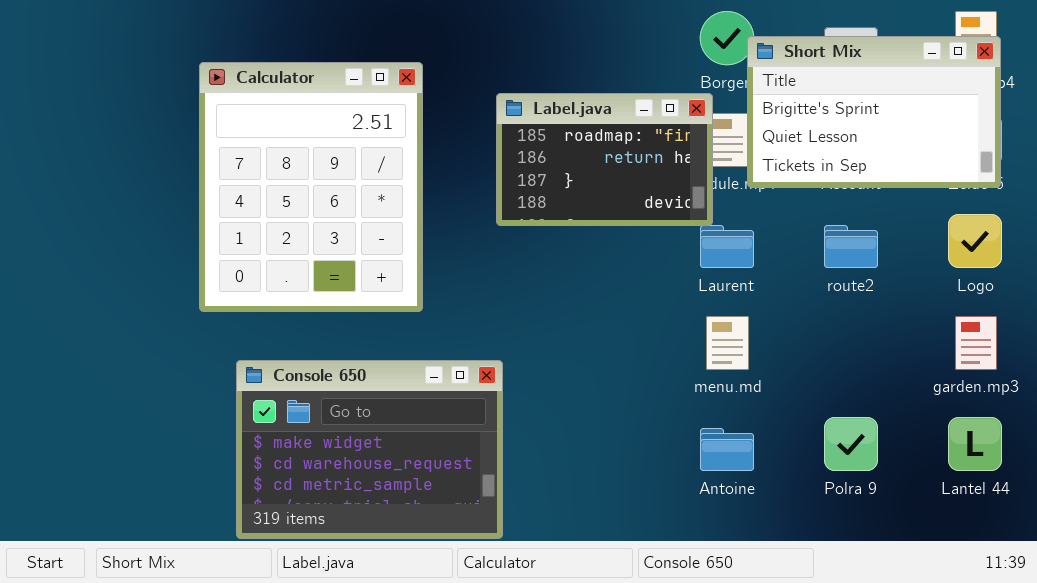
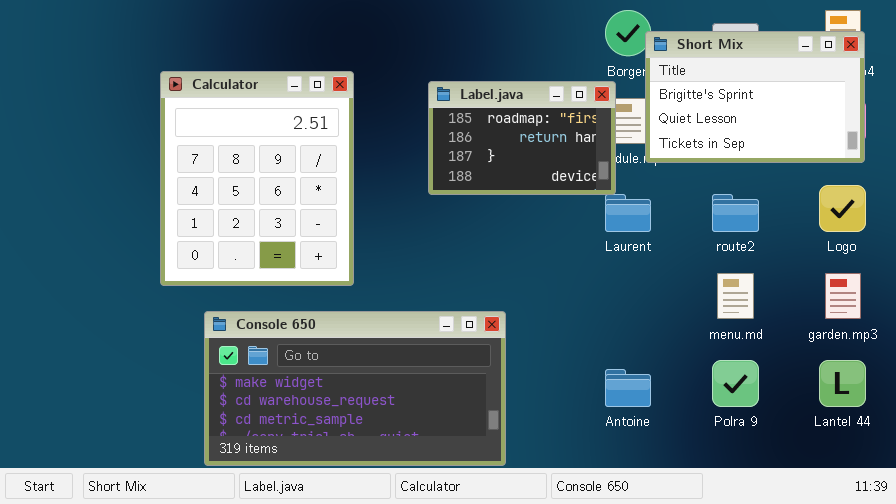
Calculator: [199,62,423,312] -> [160,71,354,286], moved
menu.md: [706,316,749,370] -> [717,273,754,319], moved
Console 650: [236,360,503,539] -> [204,311,506,466], resized

